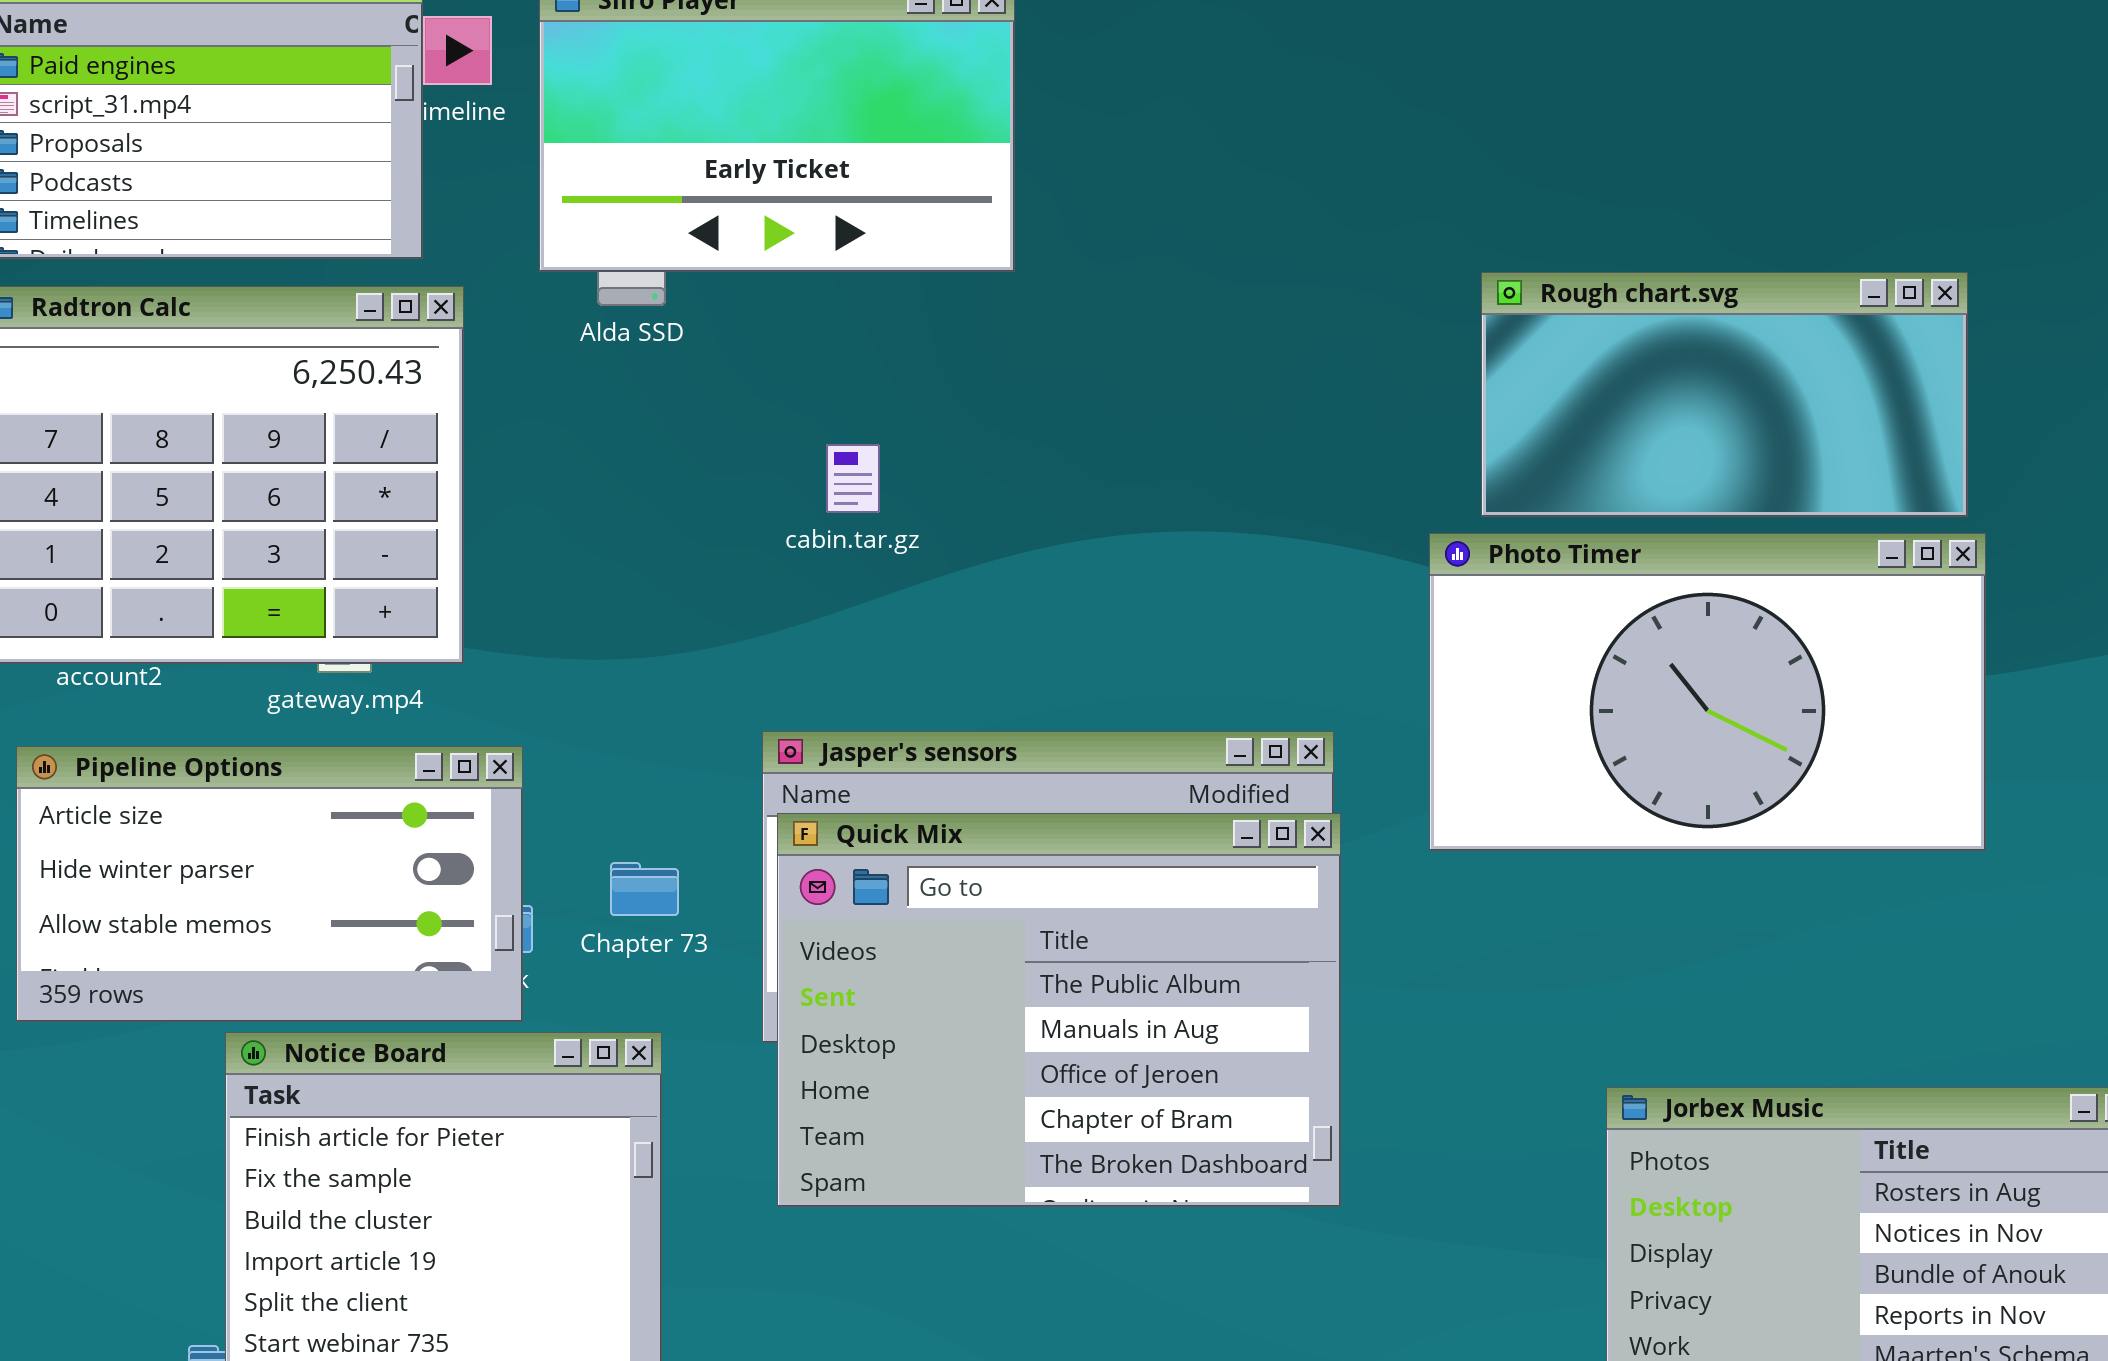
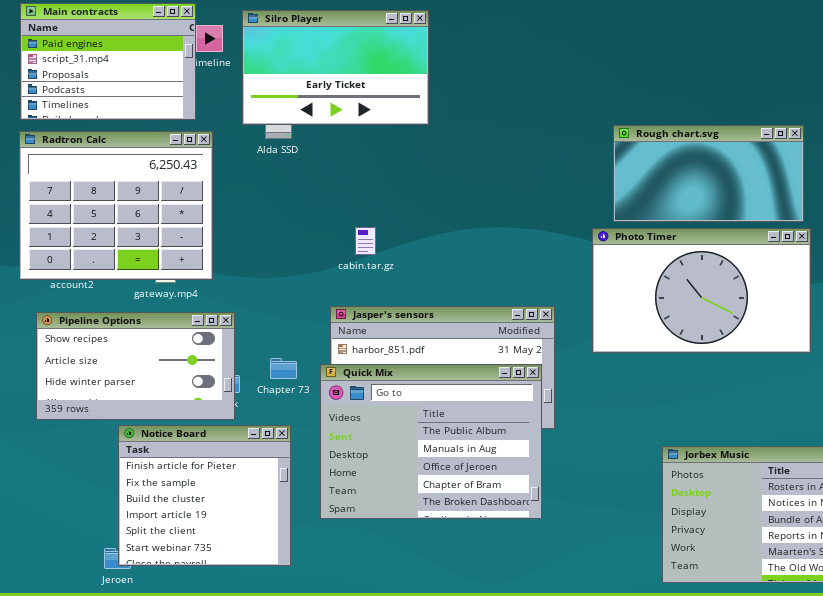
cabin.tar.gz: [826,444,880,513] -> [355,227,376,255], moved
Pipeline Options: [16,746,523,1022] -> [36,312,235,420], scrolled up 1 row
Quick Mix: [777,813,1341,1207] -> [320,364,542,519], moved

